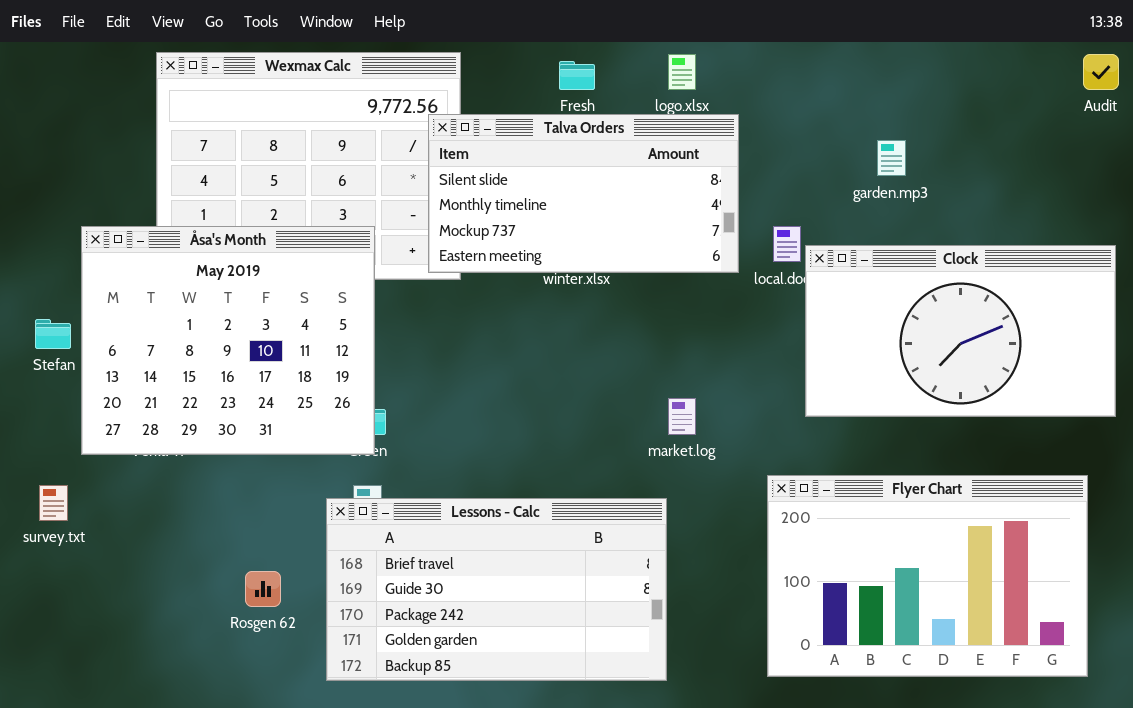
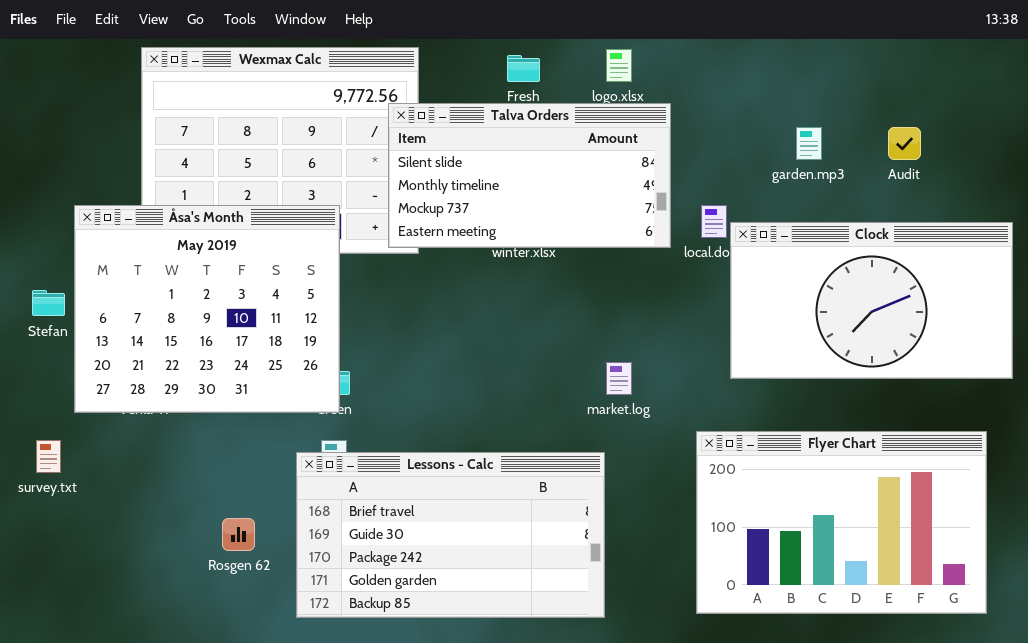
Audit: [1083,54,1119,90] -> [888,127,921,160], moved

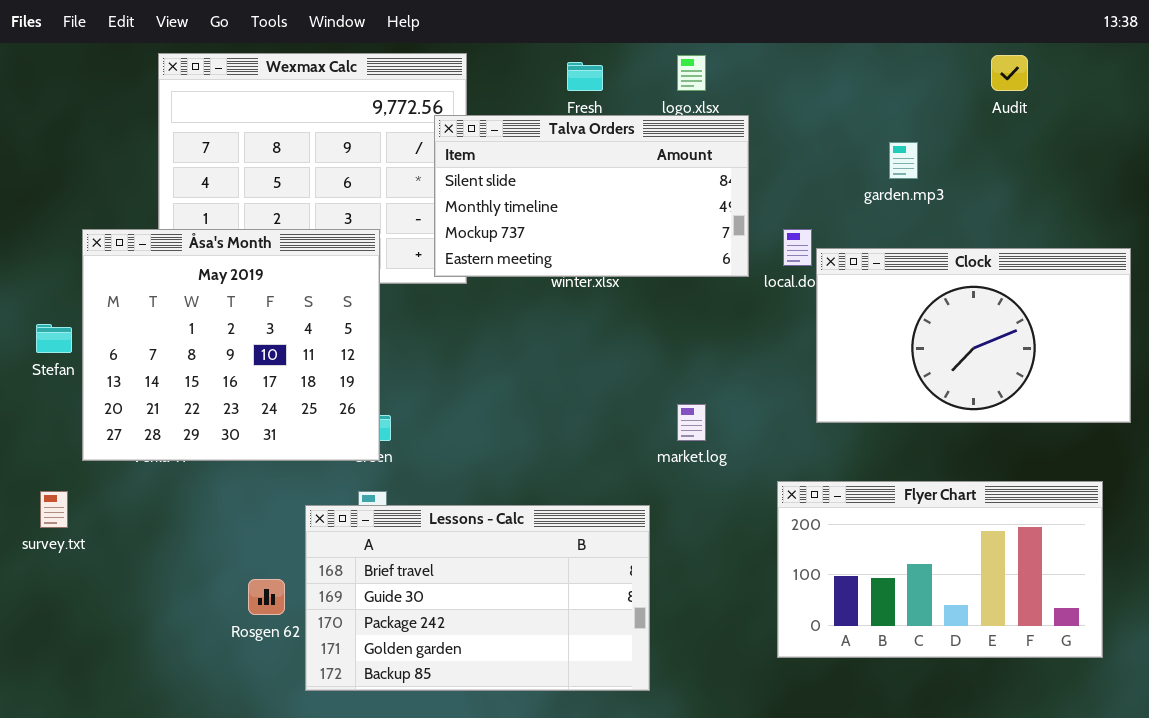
Audit: [888,127,921,160] -> [991,55,1028,91], moved
Flyer Chart: [696,431,987,614] -> [777,481,1103,658], resized
Lessons - Calc: [296,452,605,618] -> [305,505,650,691], moved

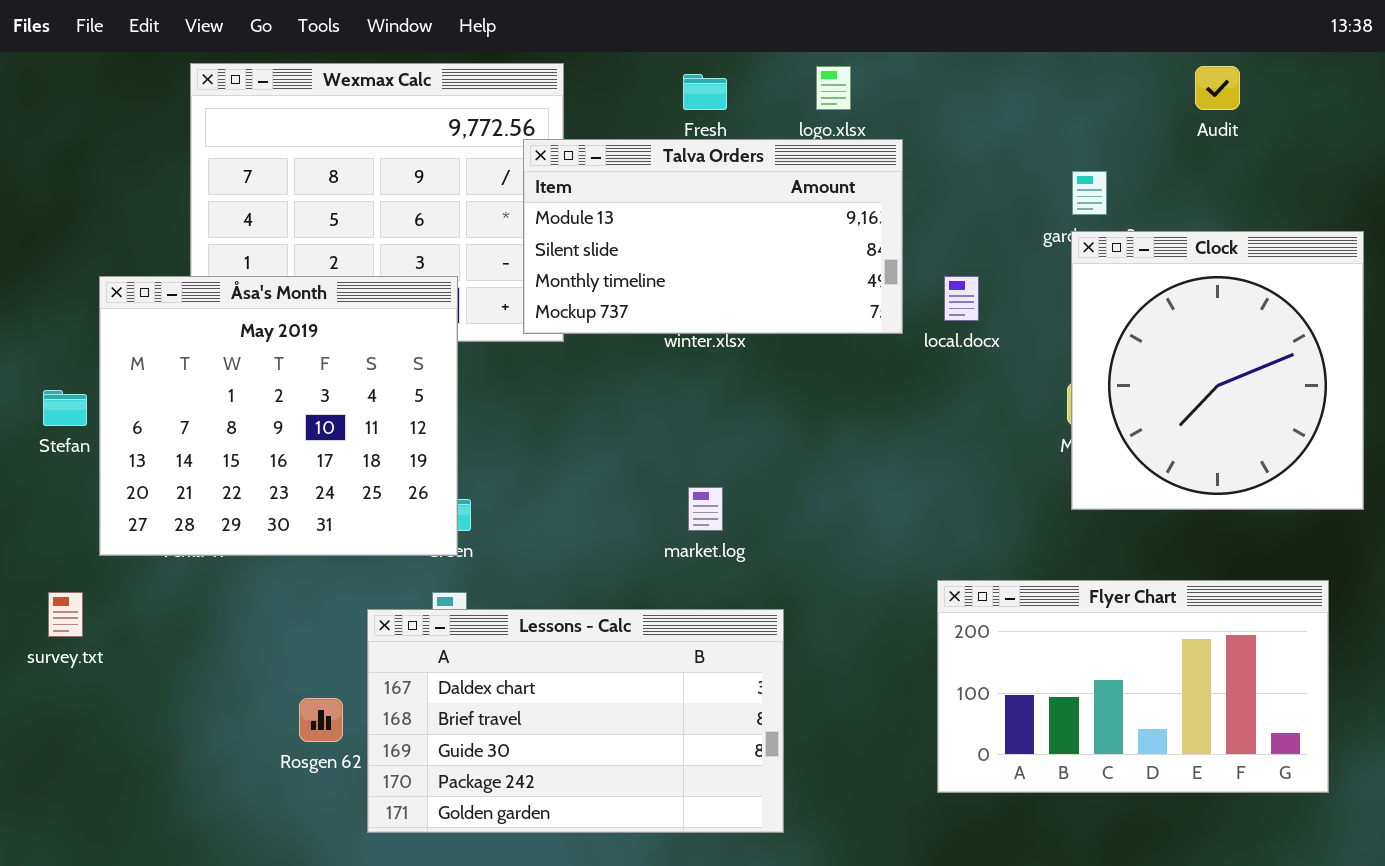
Talva Orders: [434,115,749,277] -> [523,139,903,334], scrolled up 1 row
Clock: [816,248,1131,423] -> [1071,231,1364,510], resized
market.log: [677,404,706,441] -> [688,487,723,531], moved
Lessons - Calc: [305,505,650,691] -> [367,609,784,833], scrolled up 1 row

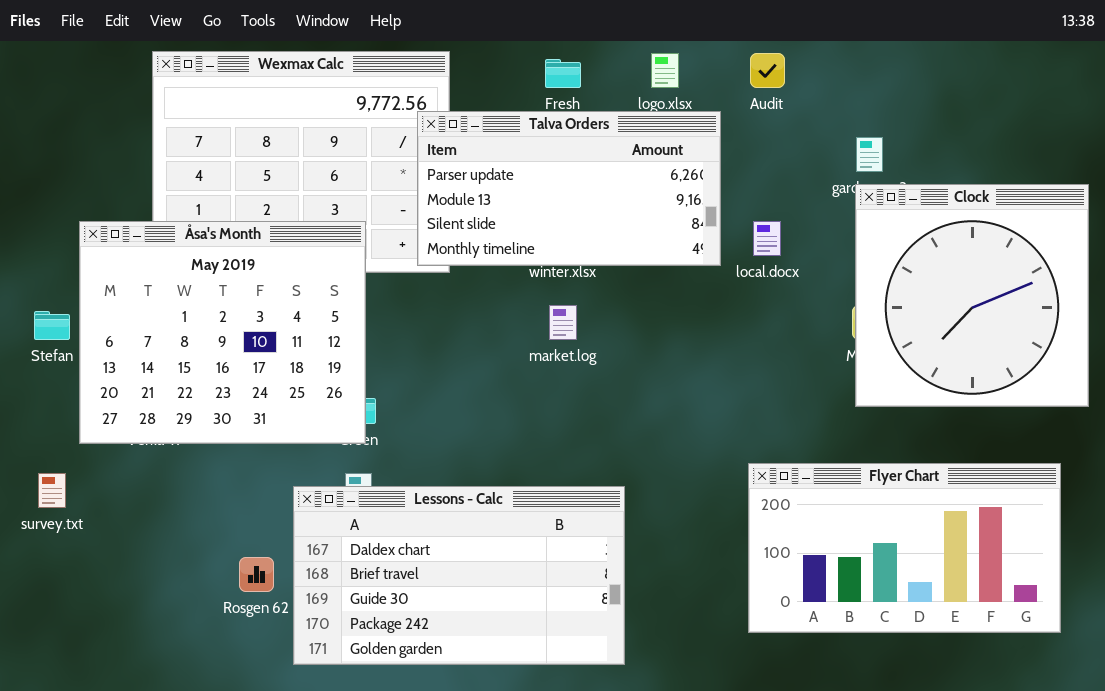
Audit: [1195,66,1240,110] -> [750,53,785,88], moved
Talva Orders: [523,139,903,334] -> [417,111,721,266], scrolled up 1 row
market.log: [688,487,723,531] -> [549,305,577,340], moved

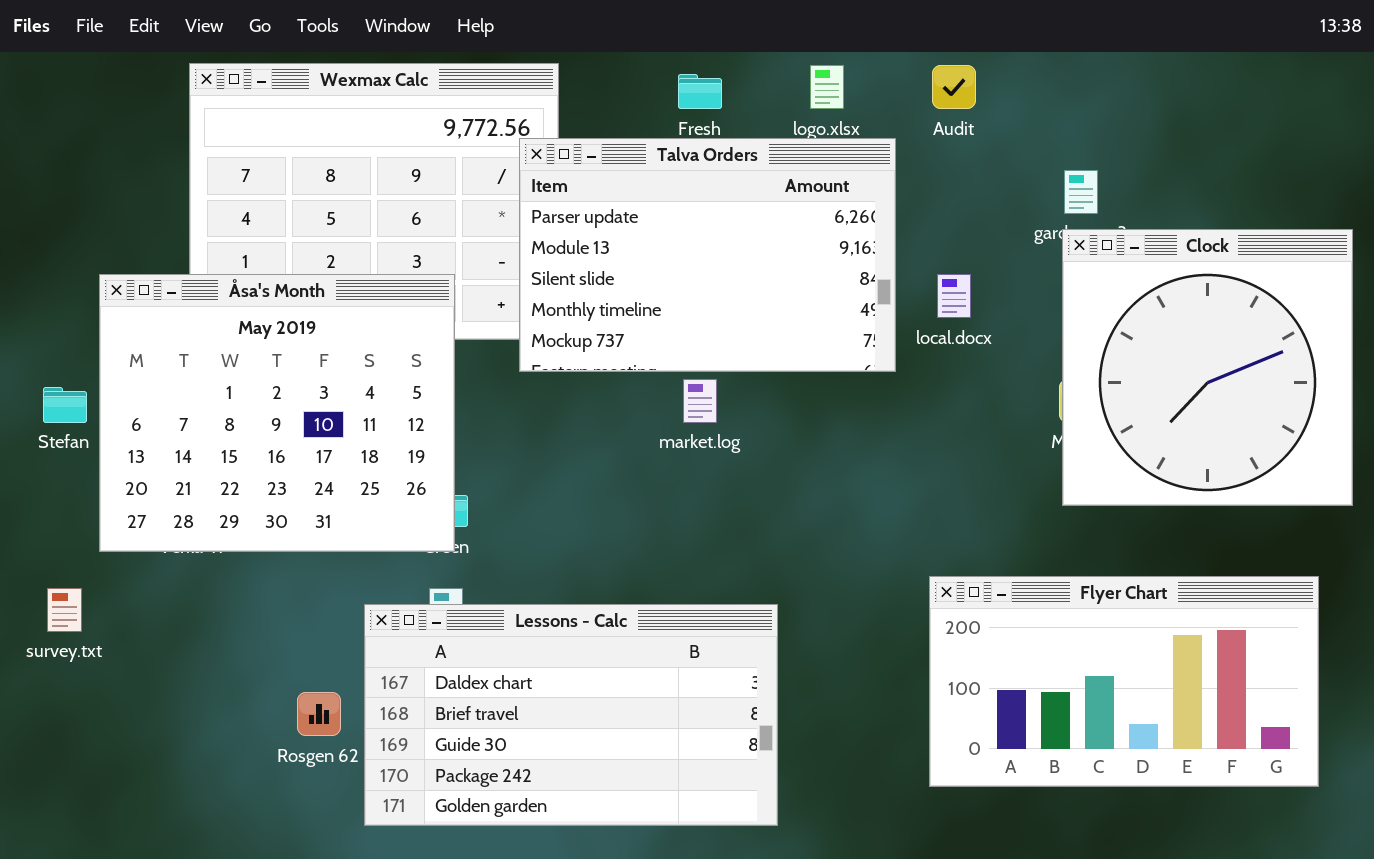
Talva Orders: [417,111,721,266] -> [519,138,896,372], resized

